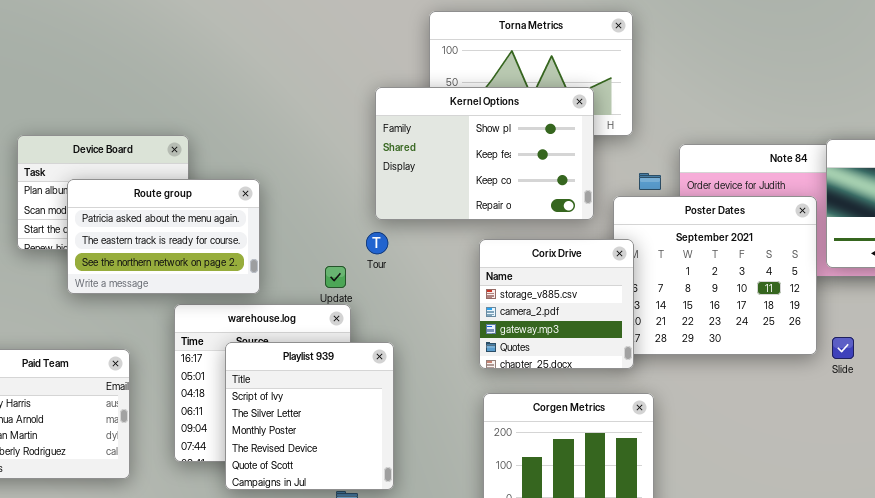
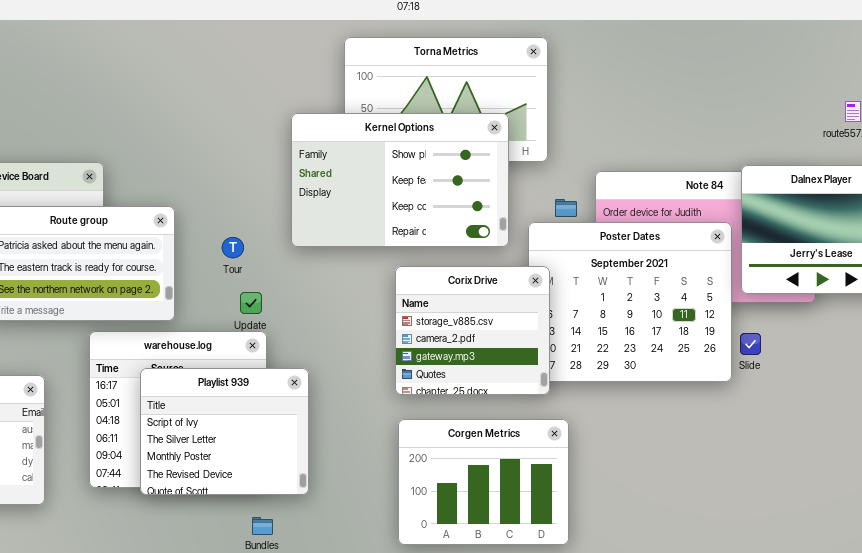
Tour: [366,232,388,254] -> [222,237,244,258], moved
Slide: [832,337,854,359] -> [740,333,761,355], moved
Playlist 939: [225,342,394,490] -> [140,368,309,495], resized

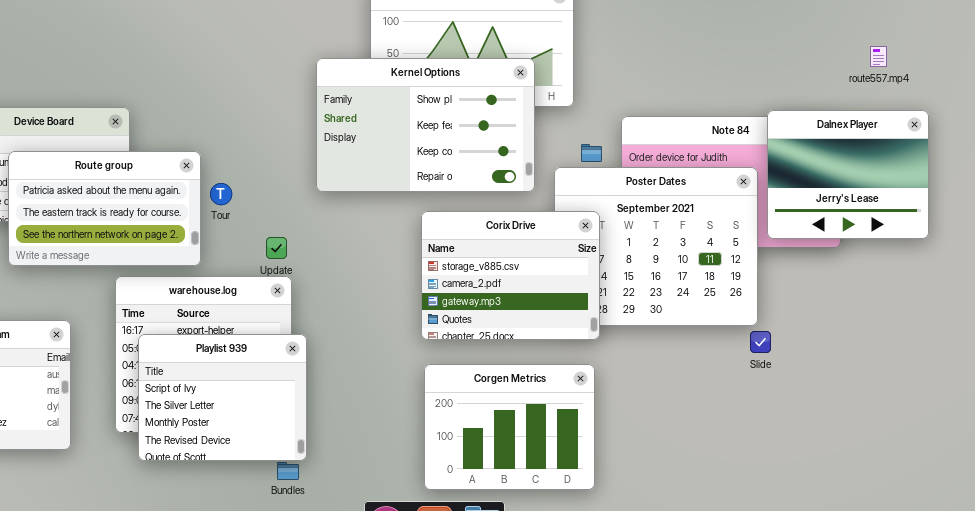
Tour: [222,237,244,258] -> [210,183,232,205], moved
Corix Drive: [395,266,550,395] -> [421,211,600,340], resized
Slide: [740,333,761,355] -> [750,331,771,353], moved
Playlist 939: [140,368,309,495] -> [138,334,307,461], moved

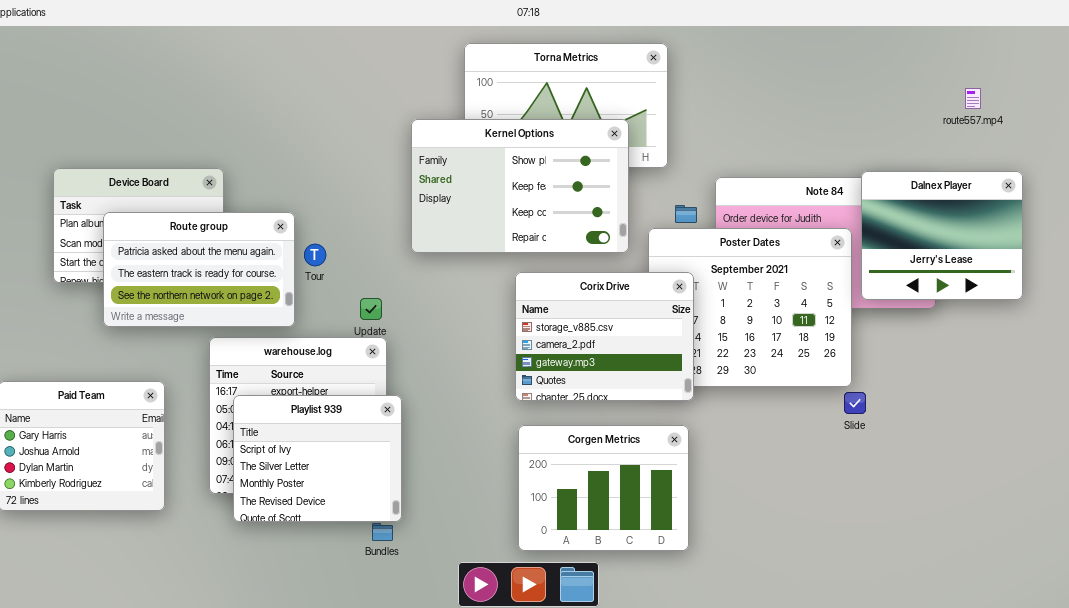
route557.mp4: [870,46,887,67] -> [965,88,981,109], moved

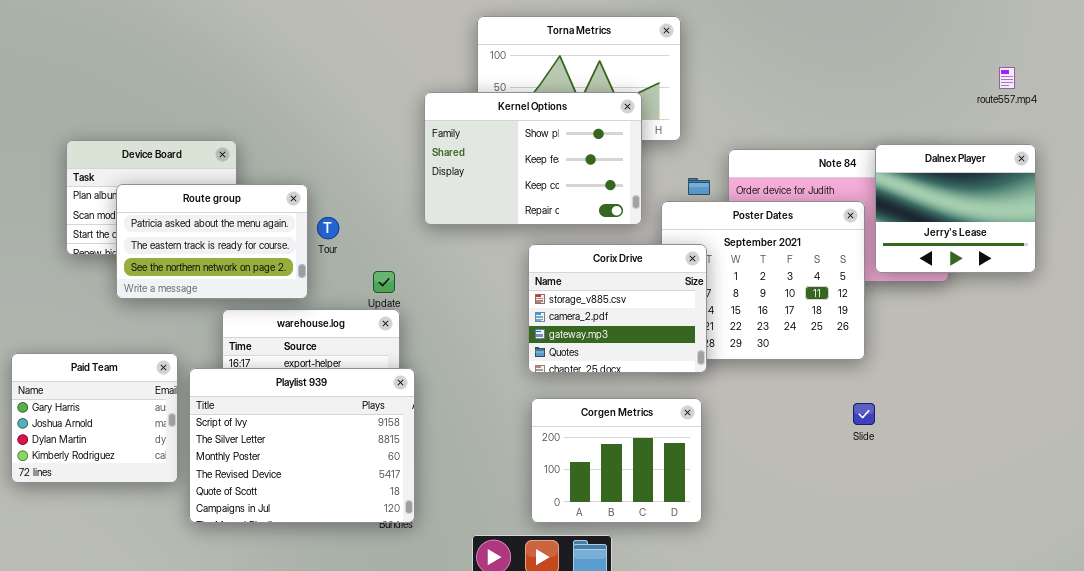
route557.mp4: [965,88,981,109] -> [999,67,1015,89], moved
Slide: [844,392,866,414] -> [853,403,875,425], moved
Playlist 939: [233,395,402,522] -> [189,368,415,523], resized

